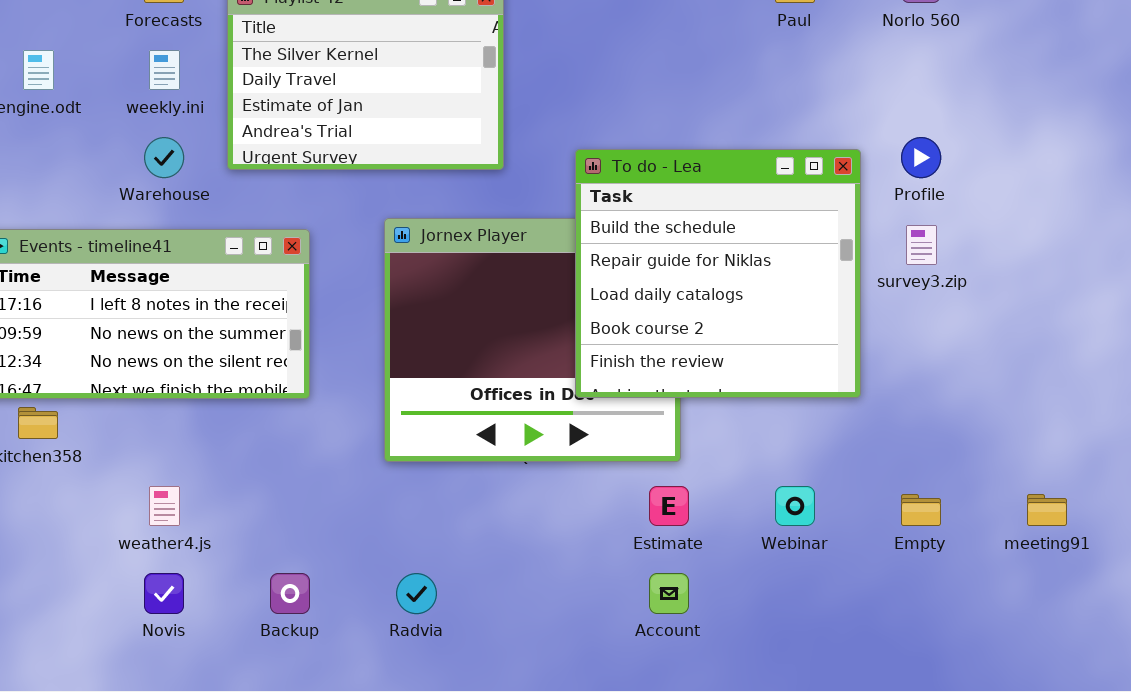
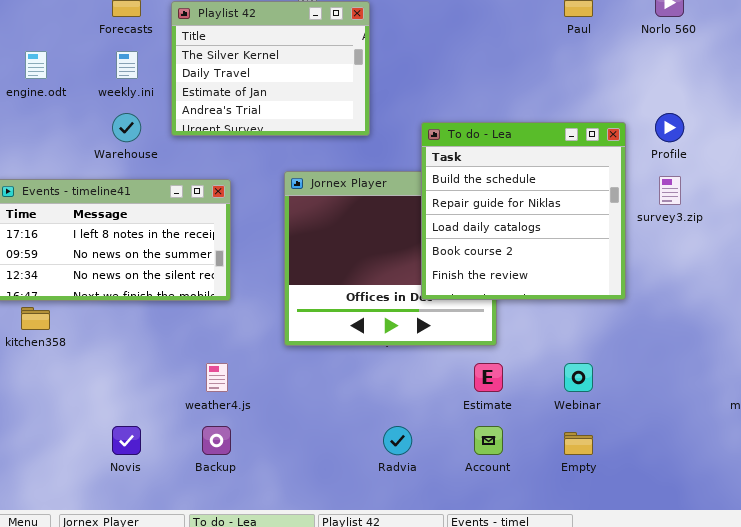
weather4.js: [149,486,180,526] -> [206,363,228,392], moved
Empty: [901,494,941,526] -> [564,432,593,455], moved
Radvia: [396,573,437,614] -> [383,426,412,455], moved

